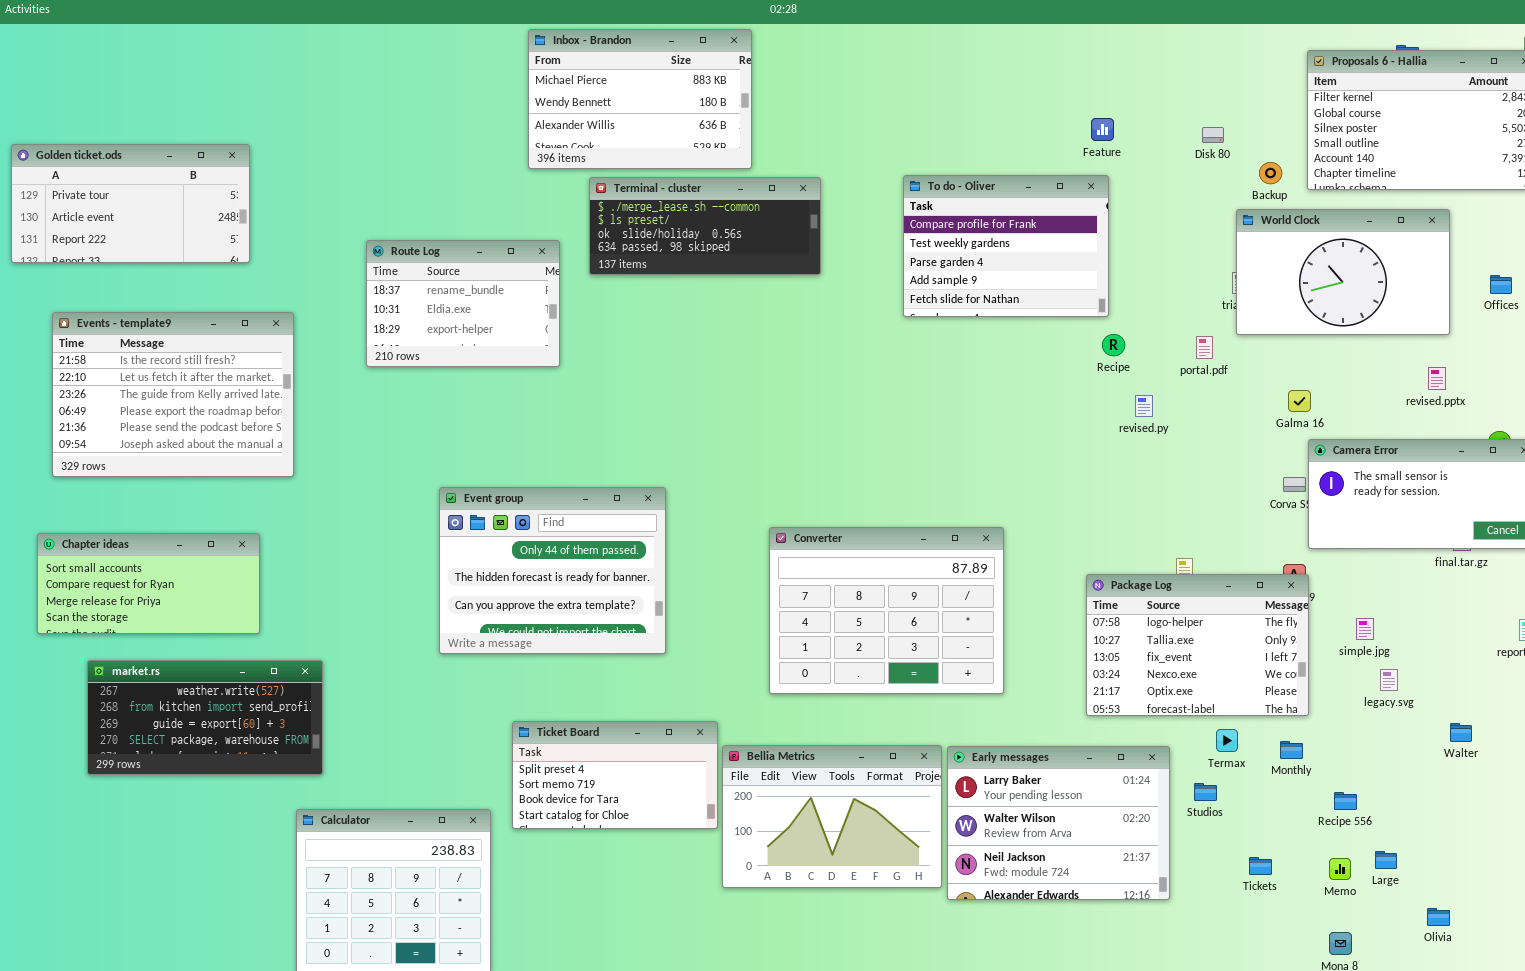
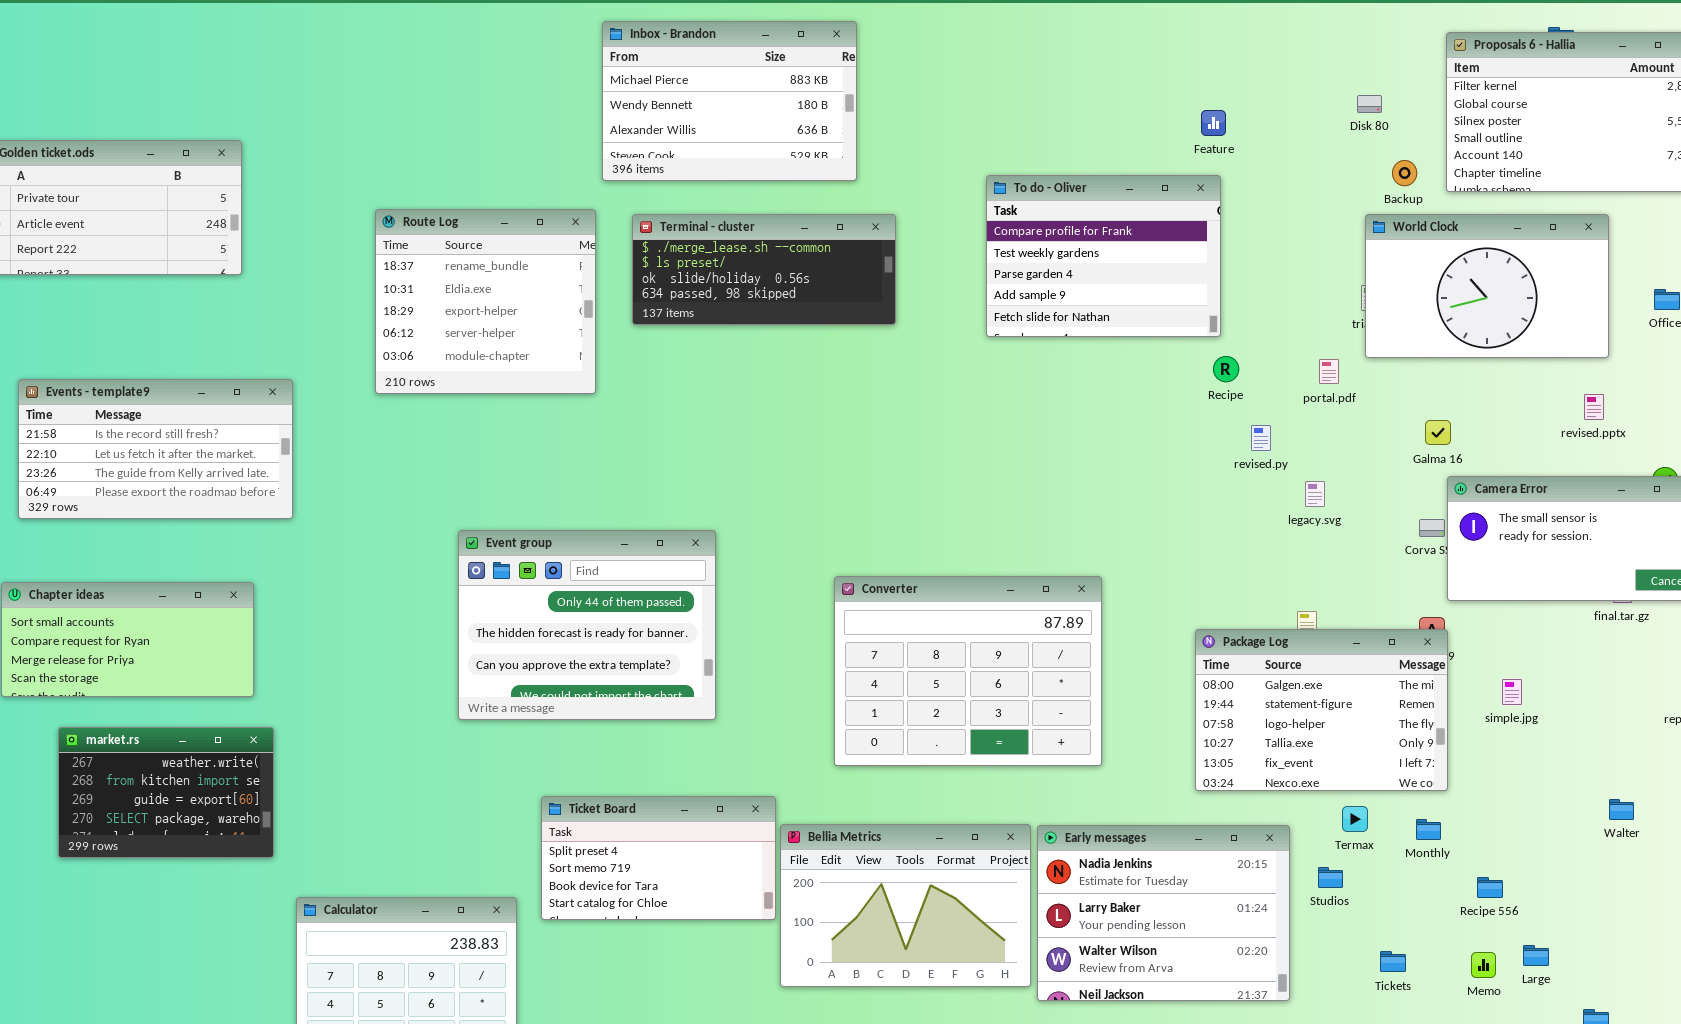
Inbox - Brandon: [528,29,752,169] -> [602,21,857,181], moved
Disk 80: [1202,127,1224,143] -> [1357,95,1382,113], moved
Terminal - cluster: [589,177,821,275] -> [632,214,896,325], moved
Route Log: [366,240,560,367] -> [375,209,596,394], resized
Events - template9: [52,312,294,477] -> [18,379,293,519], resized
Package Log: [1086,574,1309,716] -> [1195,629,1448,791], scrolled up 2 rows
market.rs: [87,660,323,775] -> [58,727,274,858], resized
legacy.svg: [1380,669,1398,691] -> [1305,481,1325,507], moved
Early messages: [947,746,1170,900] -> [1037,825,1290,1001], scrolled up 1 row

